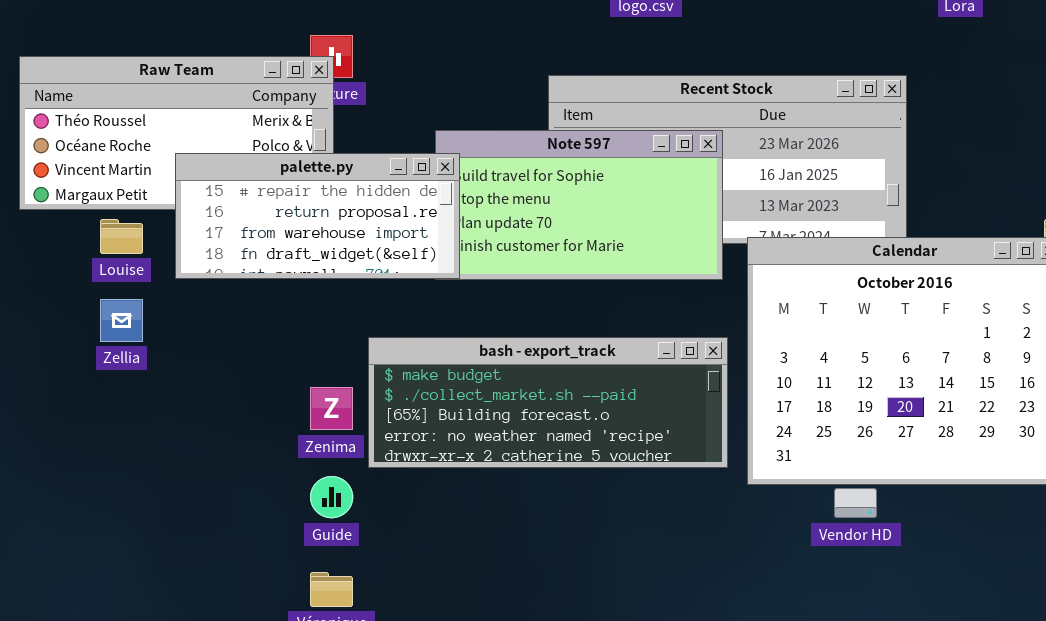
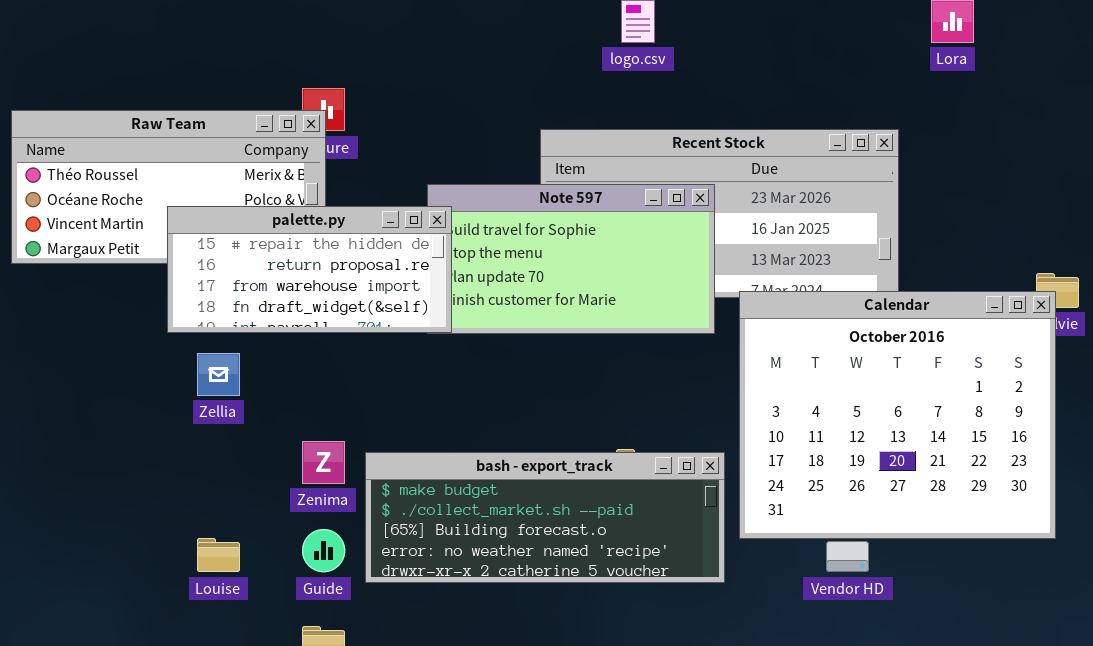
Louise: [100,219,143,254] -> [197,538,240,572], moved
Zellia: [100,299,143,342] -> [197,353,240,396], moved
bash - export_track: [368,337,728,468] -> [365,452,725,583], moved

